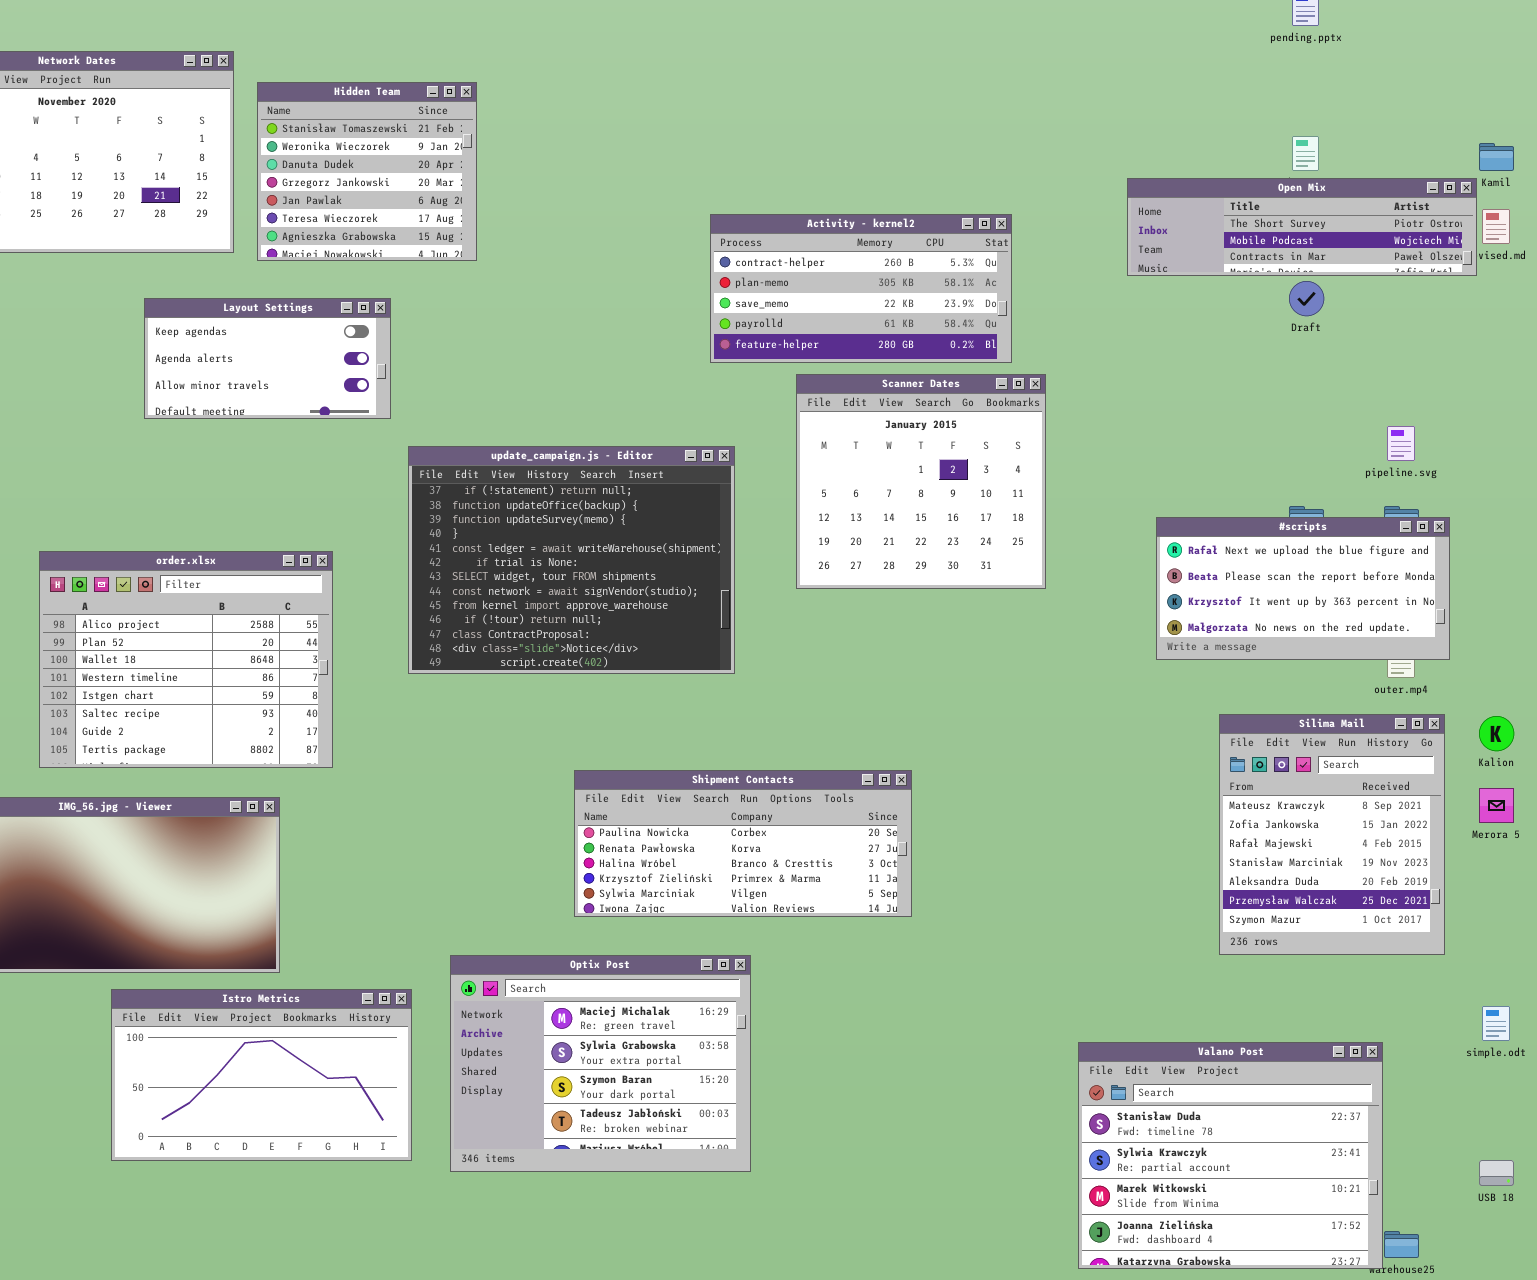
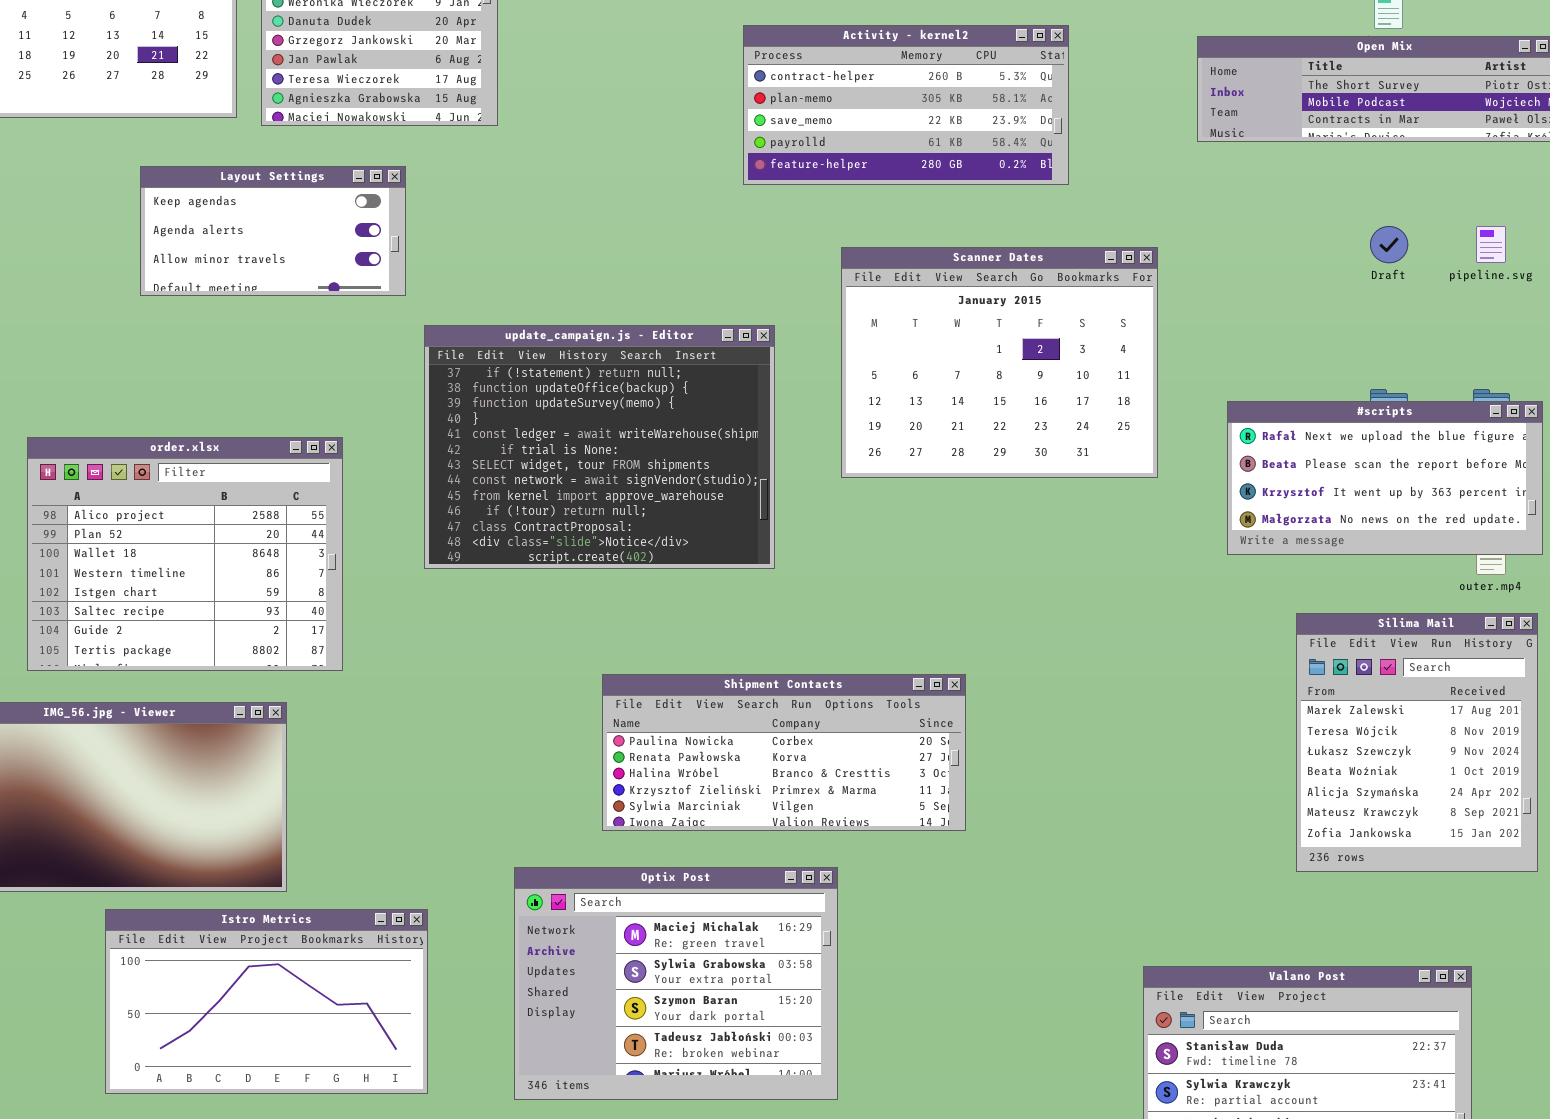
Activity - kernel2: [710,214,1012,363] -> [743,25,1069,185], moved
Draft: [1289,281,1324,316] -> [1370,226,1408,263], moved
Scanner Dates: [796,374,1046,589] -> [841,247,1158,478], resized
pipeline.svg: [1387,426,1415,461] -> [1476,226,1506,263], moved
Silima Mail: [1219,714,1445,955] -> [1296,613,1538,872], scrolled up 5 rows
Optix Post: [450,955,751,1172] -> [514,867,838,1100], moved

